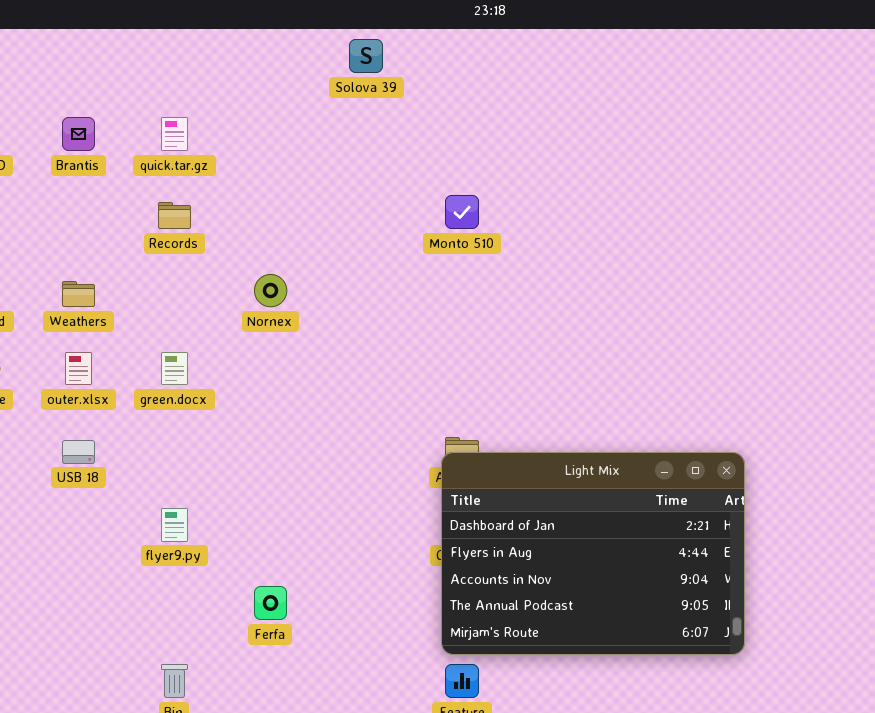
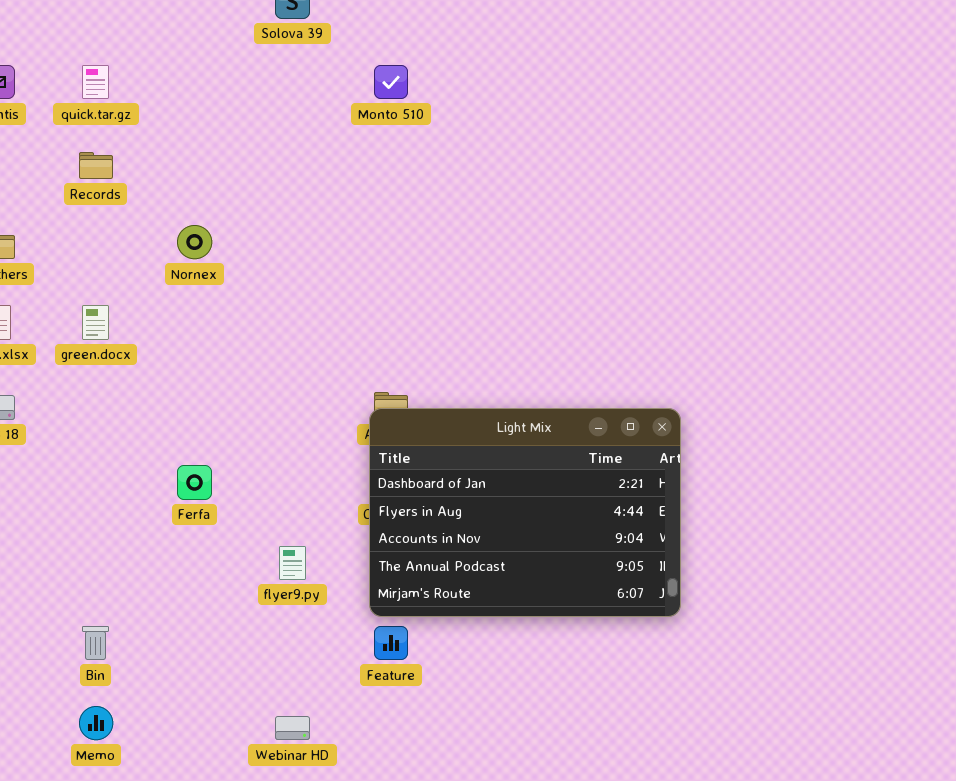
Monto 510: [445,195,479,229] -> [374,65,408,99], moved
flyer9.py: [161,508,188,542] -> [279,546,306,580], moved
Ferfa: [254,586,287,620] -> [177,465,212,500], moved

